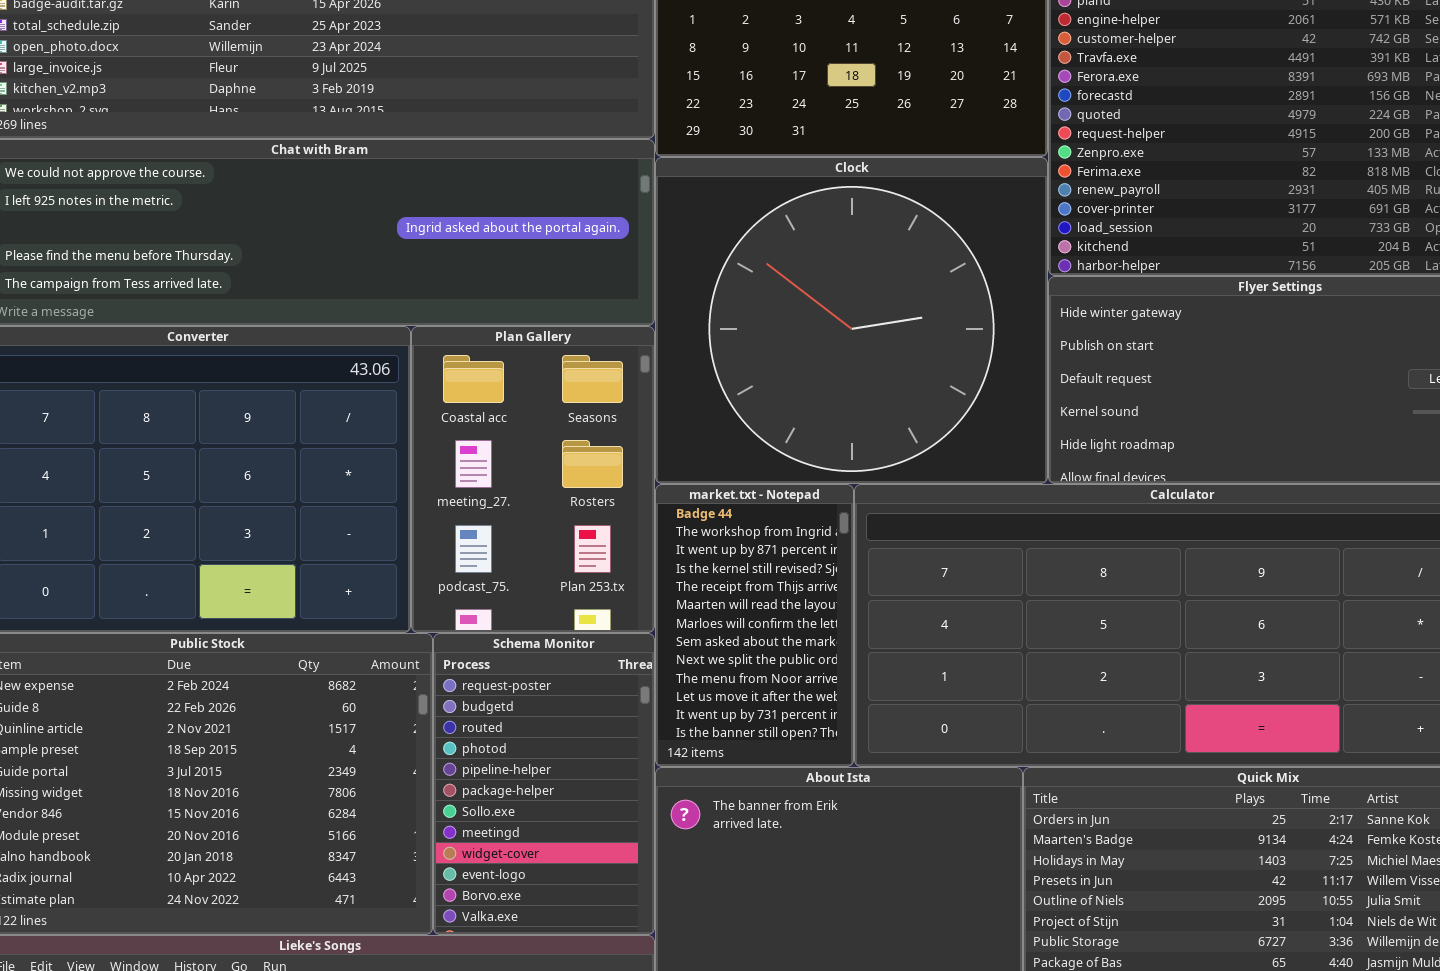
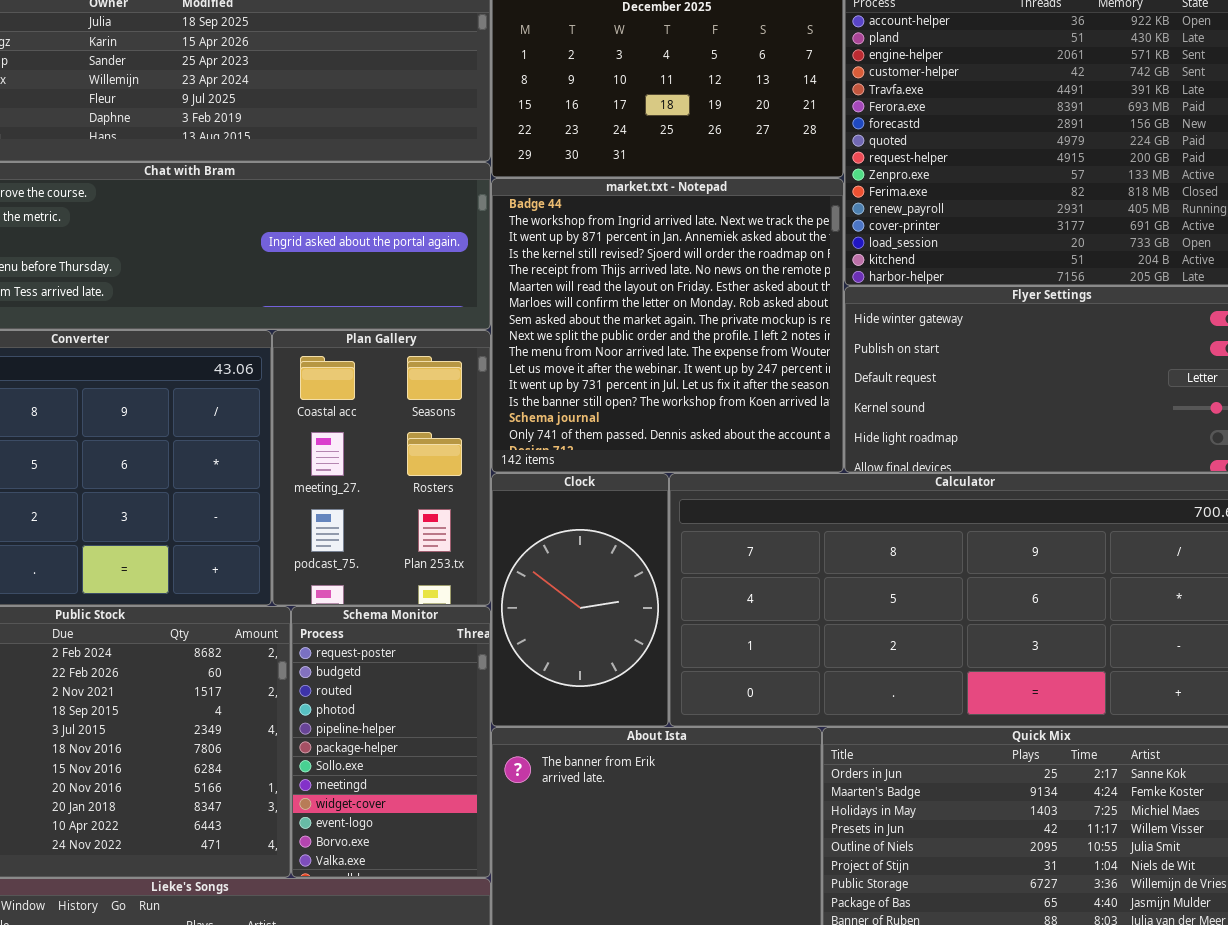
Clock: [655,157,1048,484] -> [491,473,669,727], moved, resized
market.txt - Notepad: [655,484,854,767] -> [491,178,844,473], moved, resized

